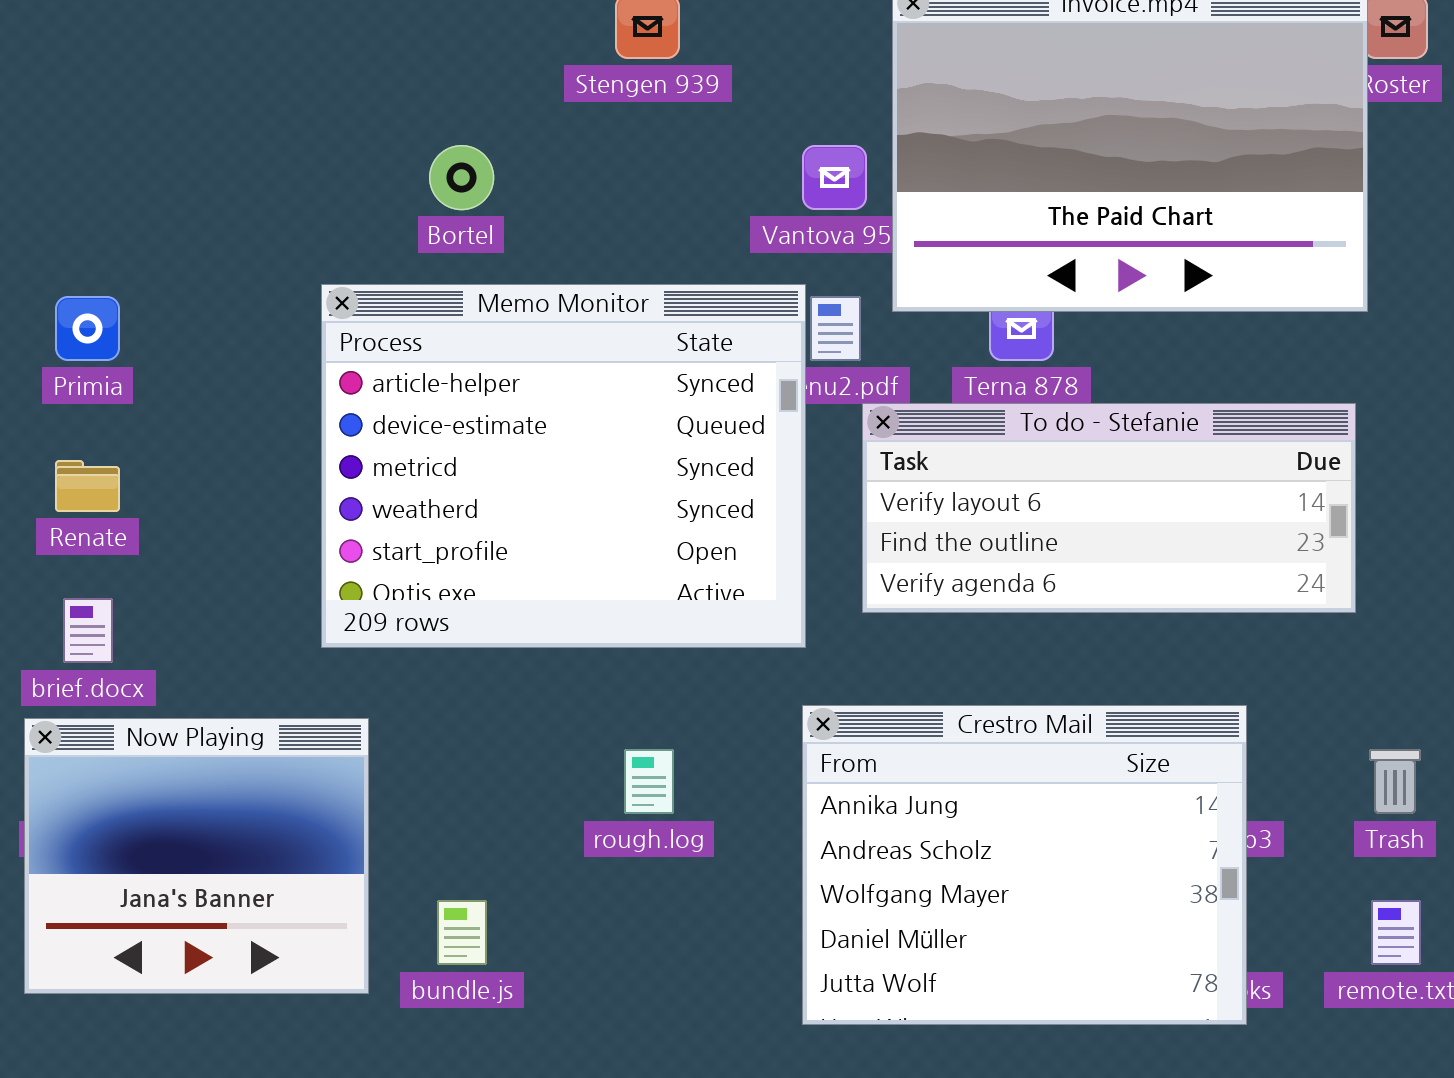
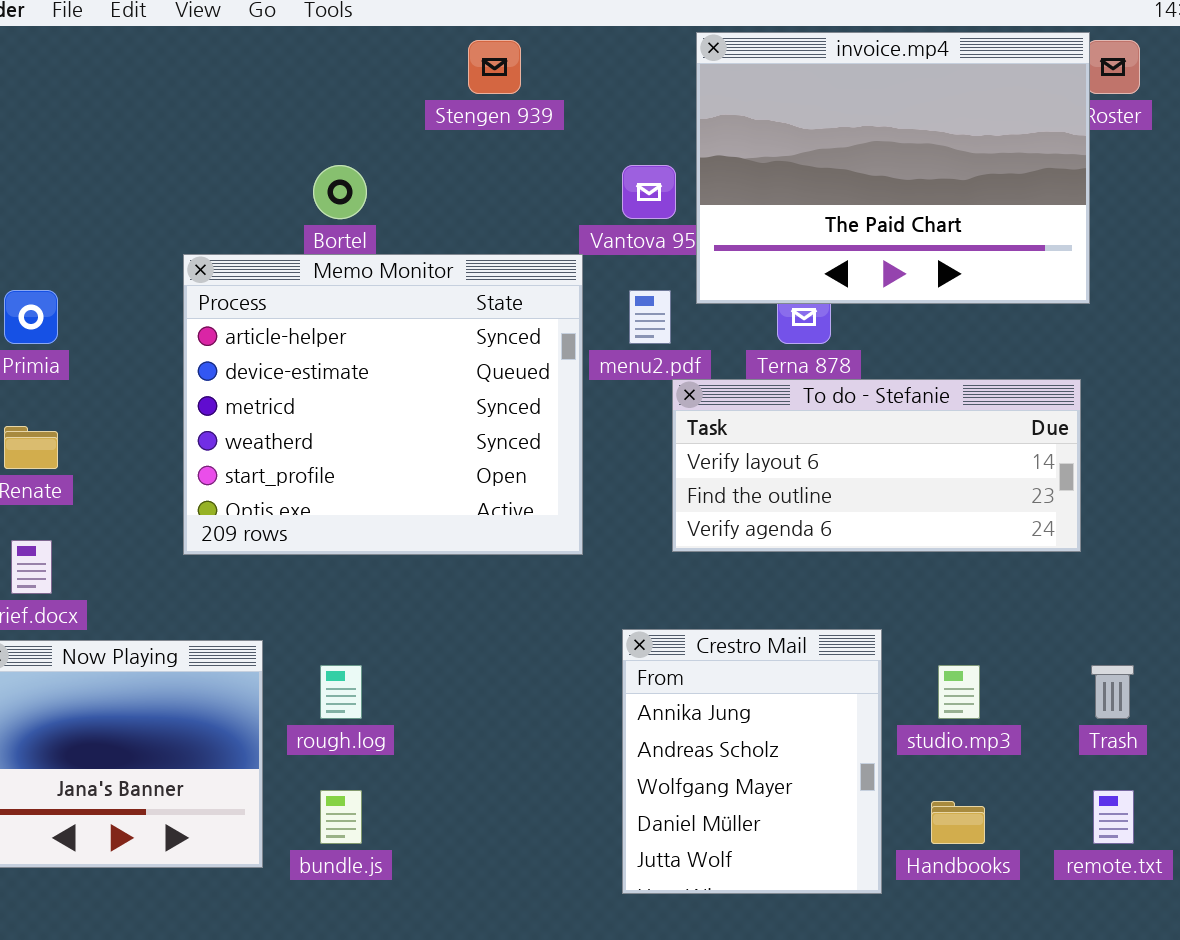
Memo Monitor: [321,284,806,648] -> [183,254,583,555], moved
Crestro Mail: [802,705,1247,1025] -> [622,629,882,894], resized
rough.log: [624,749,674,814] -> [320,665,362,719], moved

